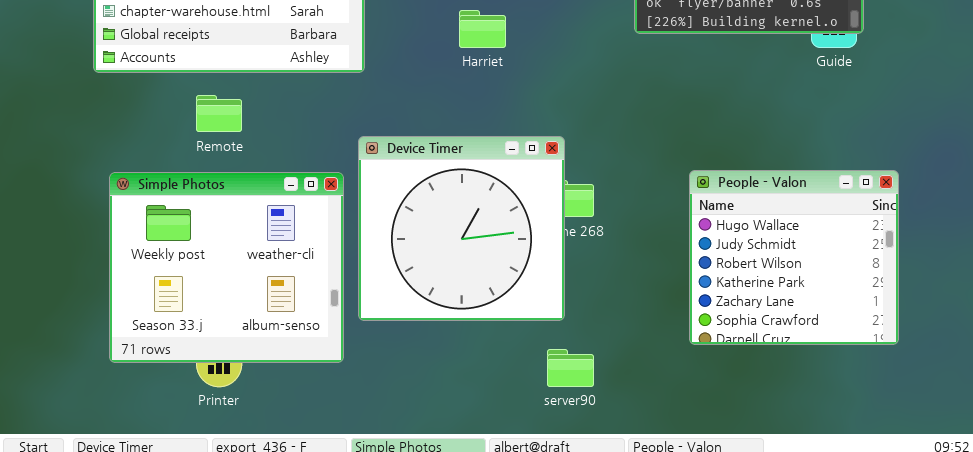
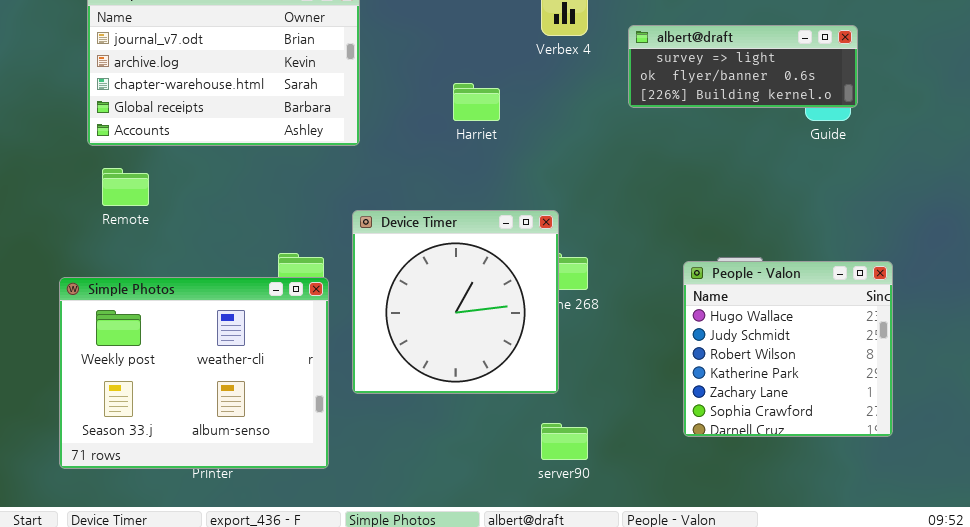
Remote: [196,95,242,132] -> [102,168,149,206], moved
People - Valon: [689,170,899,345] -> [683,261,893,437], moved
Simple Photos: [109,172,344,363] -> [59,277,329,469], moved, resized

